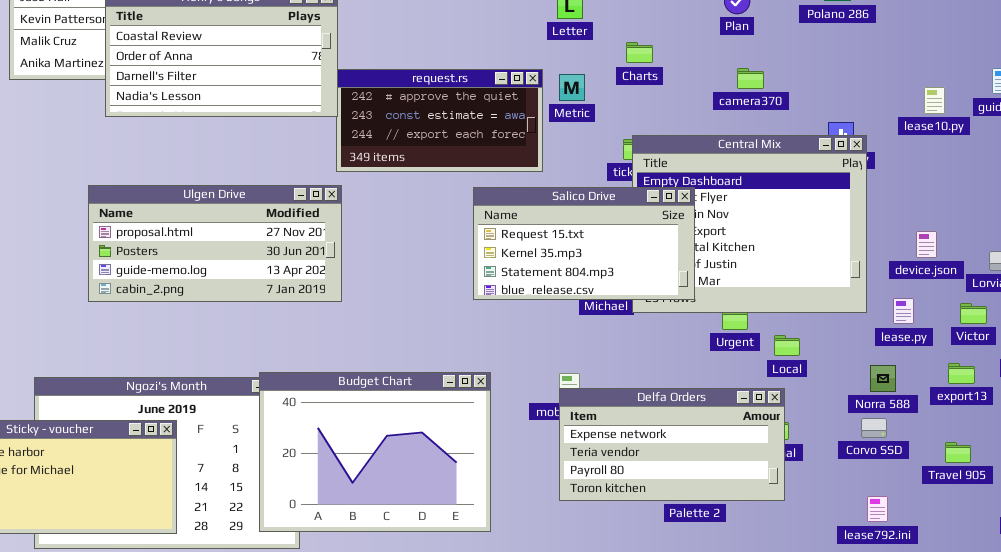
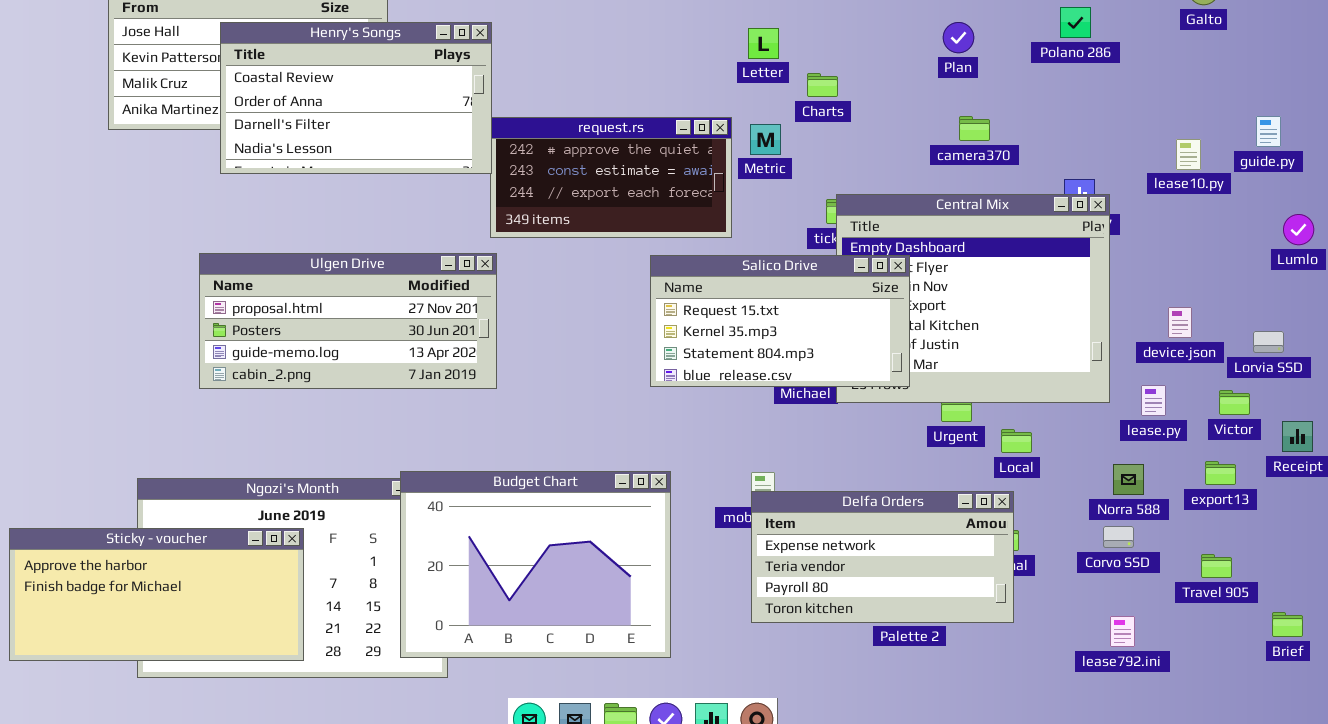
Charts: [626,42,653,63] -> [807,73,838,97], moved

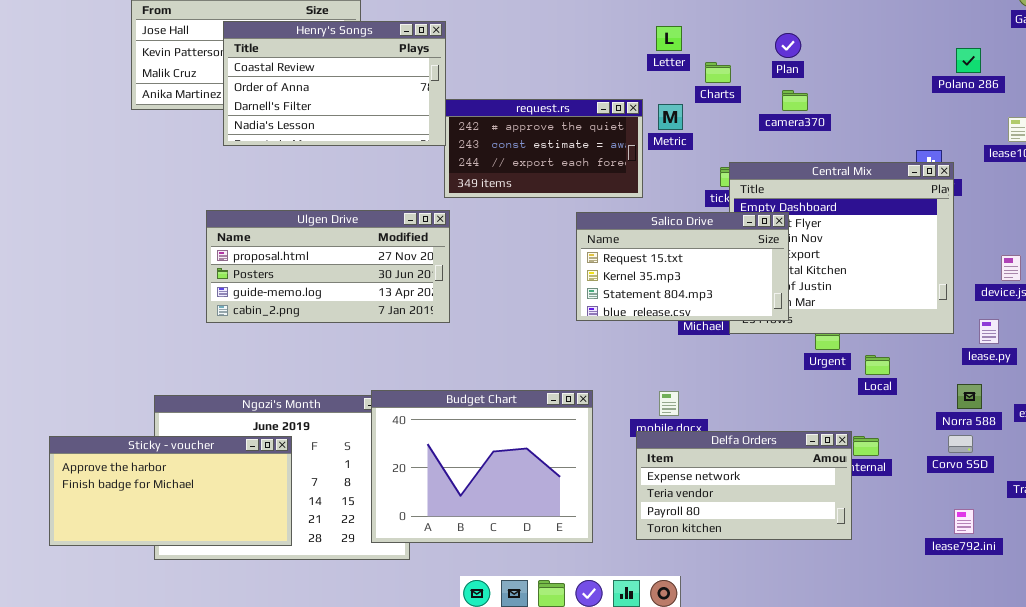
Polano 286: [1060,7,1091,38] -> [956,48,981,73], moved
Plan: [943,22,974,53] -> [775,33,801,58], moved
camera370: [959,116,990,141] -> [782,90,808,111], moved
Delfa Orders: [751,491,1014,623] -> [636,431,852,540], moved

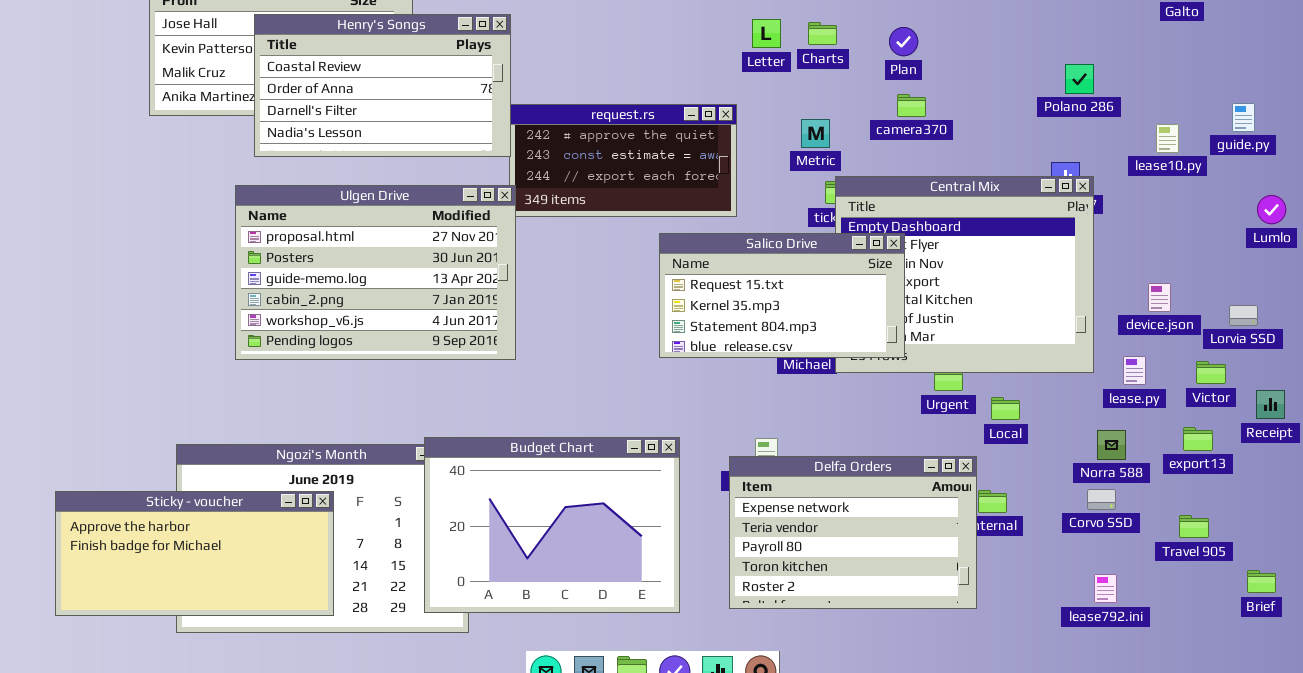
Polano 286: [956,48,981,73] -> [1065,64,1094,94], moved
Charts: [705,62,731,83] -> [808,22,837,45], moved
Metric: [658,104,683,130] -> [801,119,830,148], moved
Ulgen Drive: [206,210,450,323] -> [235,185,516,360], resized
Delfa Orders: [636,431,852,540] -> [729,456,977,609], resized

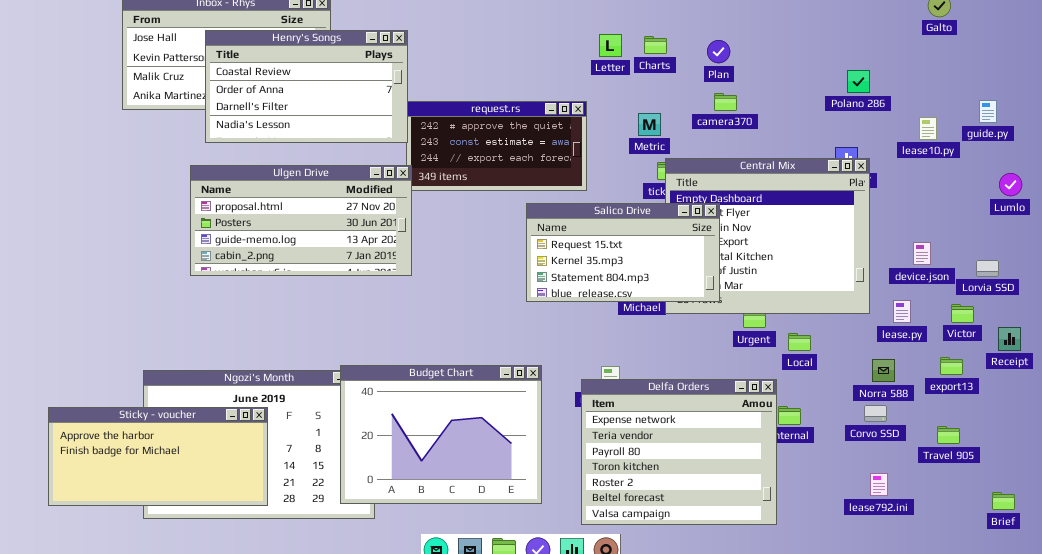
Ulgen Drive: [235,185,516,360] -> [190,165,412,276], resized
Delfa Orders: [729,456,977,609] -> [581,379,777,525], resized
Brief: [1247,570,1276,593] -> [992,492,1015,510], moved

